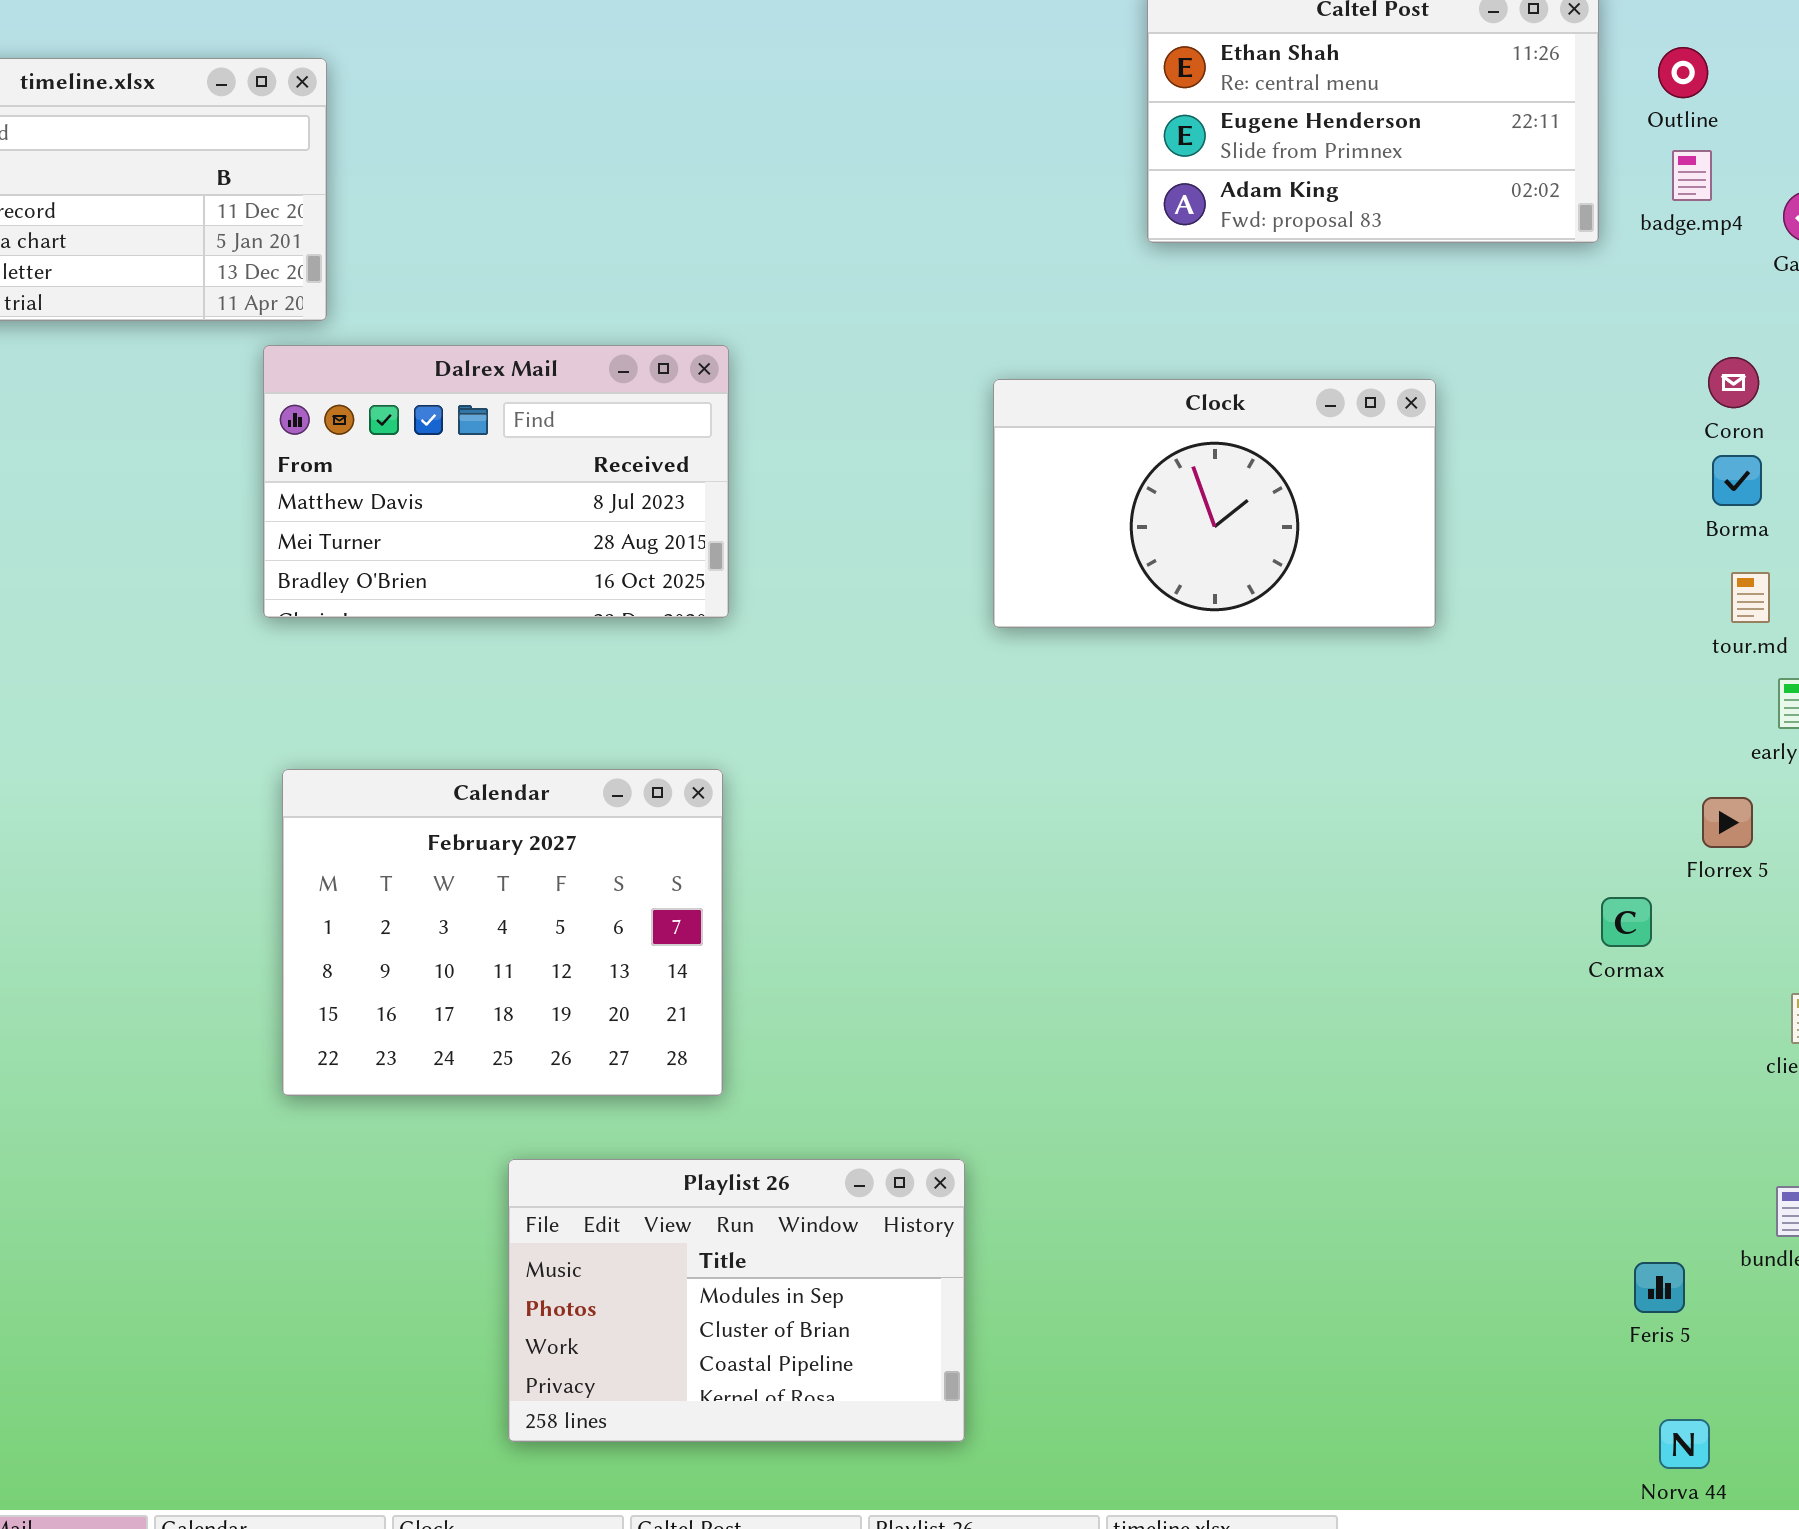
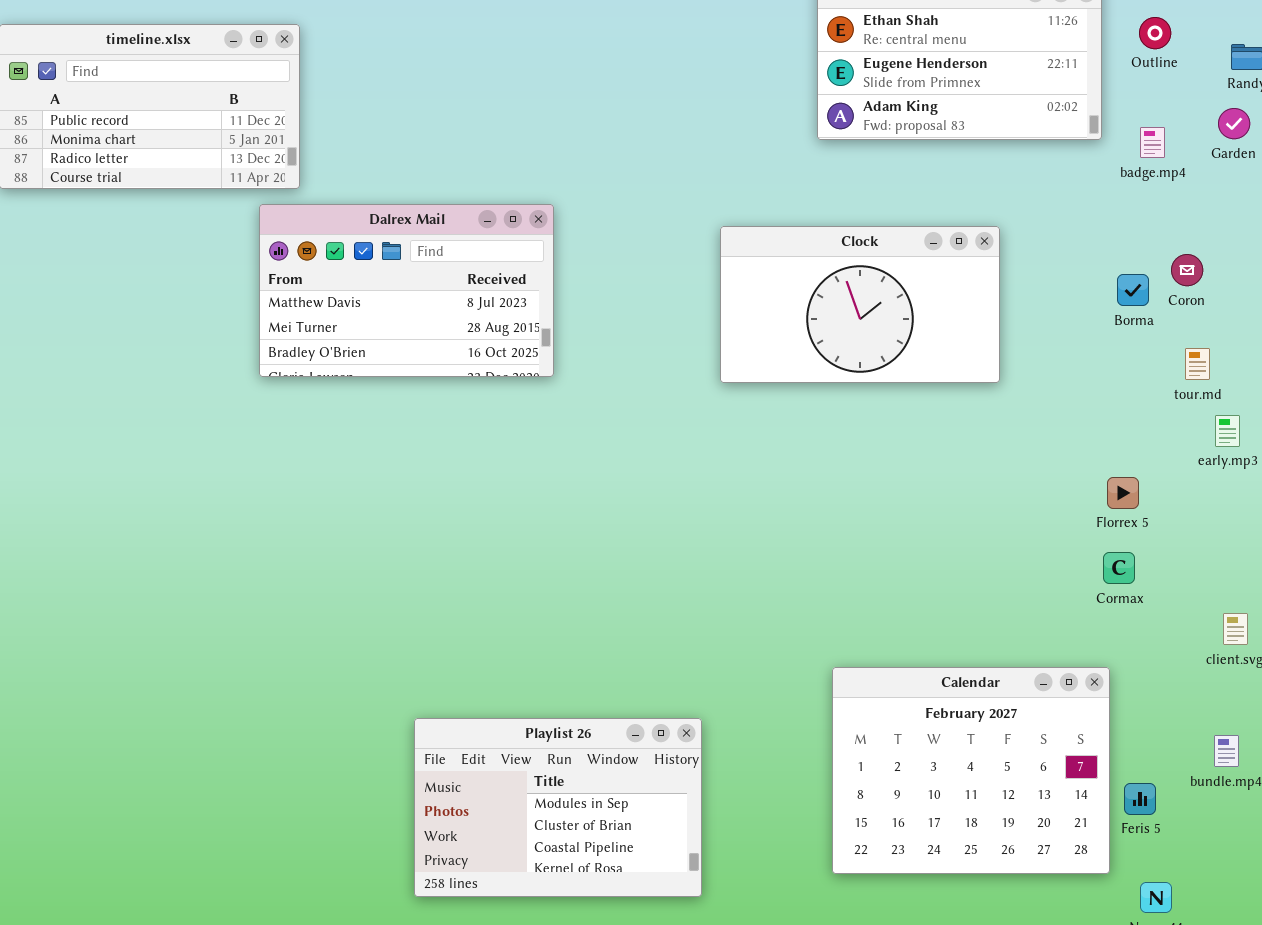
badge.mp4: [1672,150,1712,201] -> [1140,127,1165,158], moved
Coron: [1708,357,1759,408] -> [1171,254,1203,286], moved
Borma: [1712,455,1762,506] -> [1117,274,1149,306], moved
Calendar: [282,769,723,1096] -> [832,667,1110,874], moved
Florrex 5: [1702,797,1753,848] -> [1107,477,1139,509], moved

